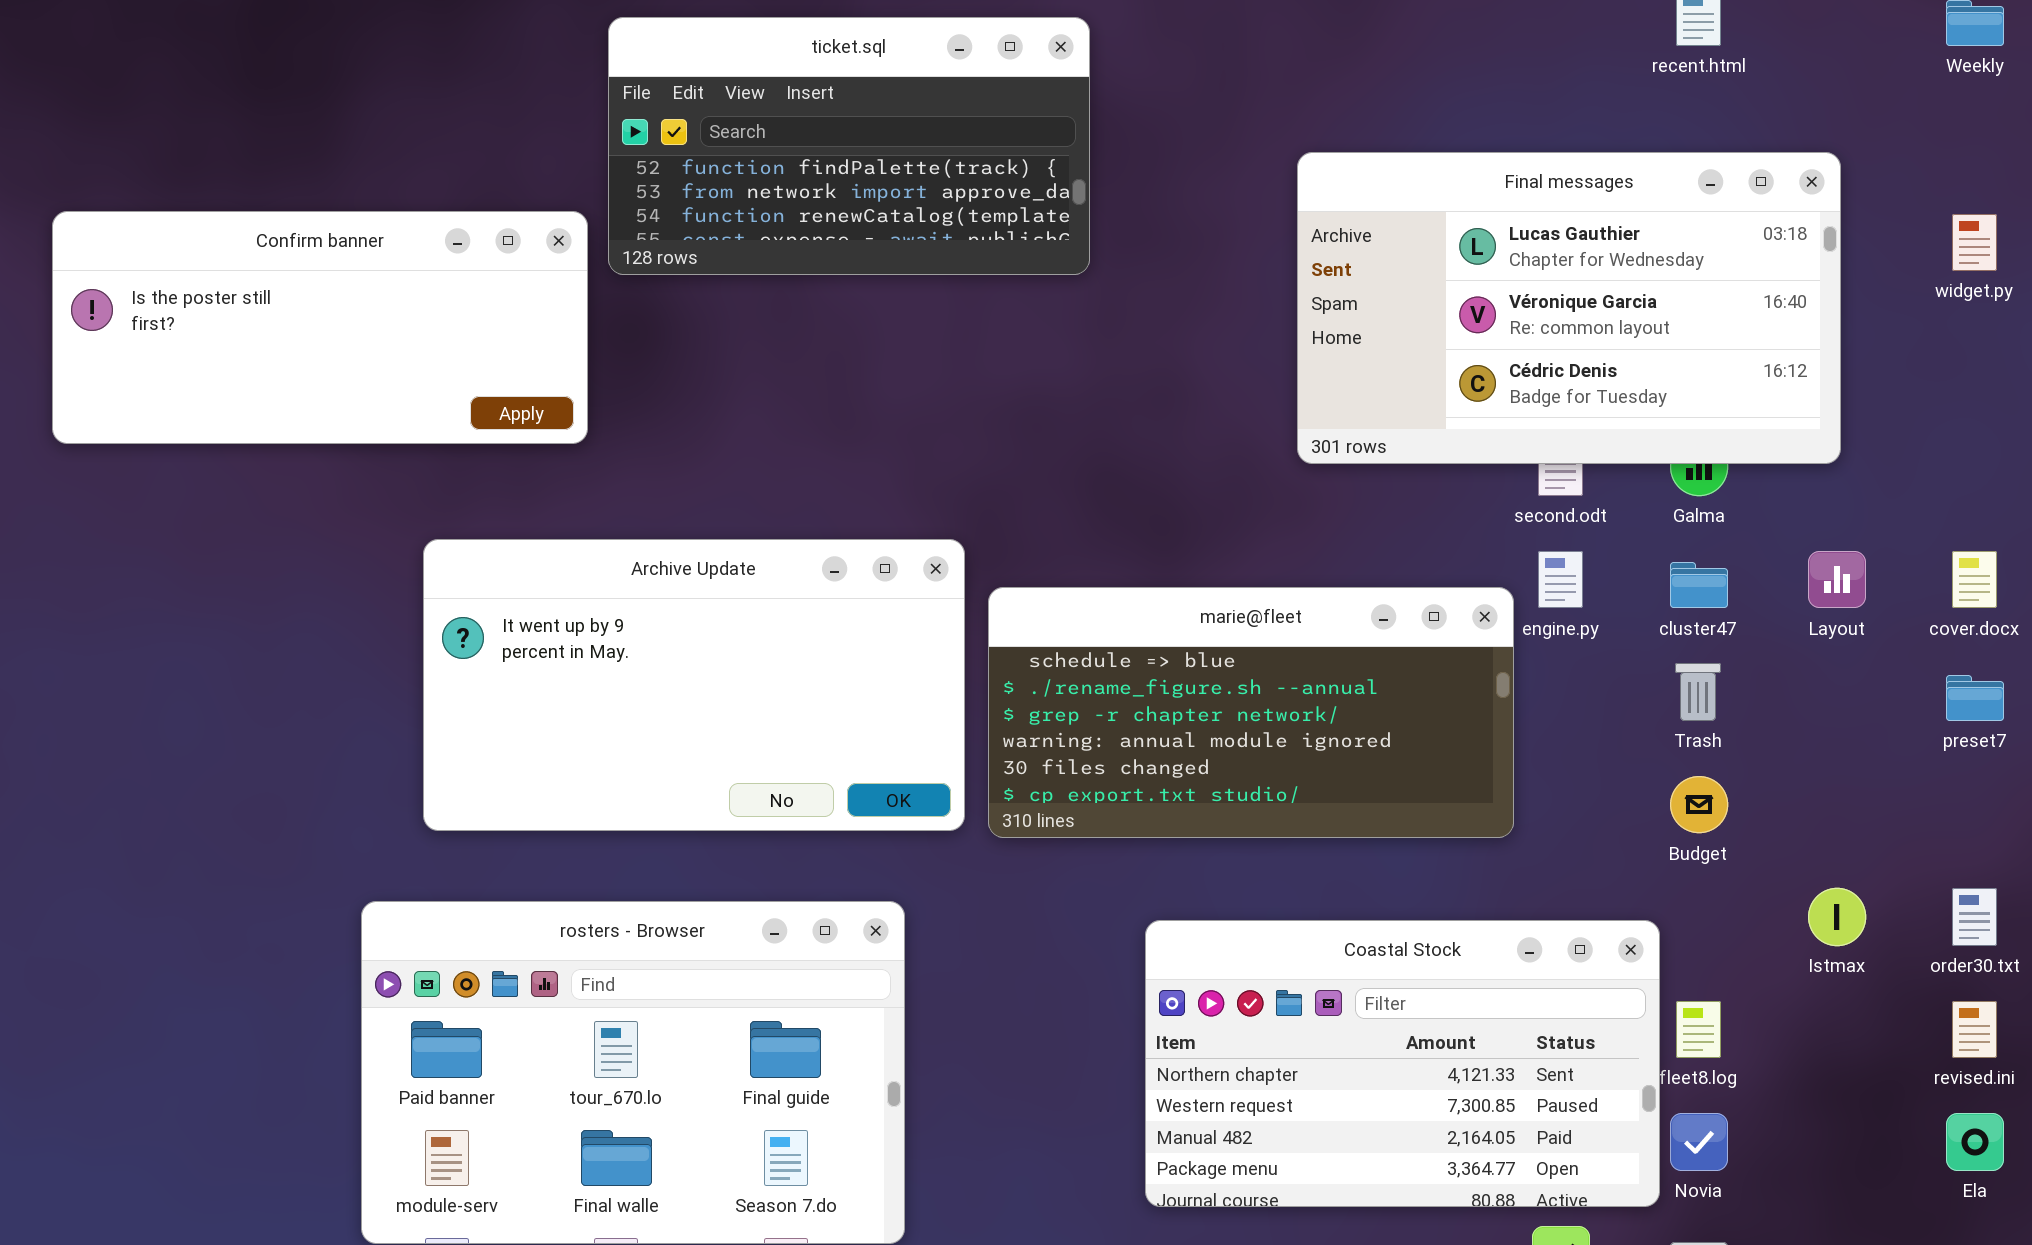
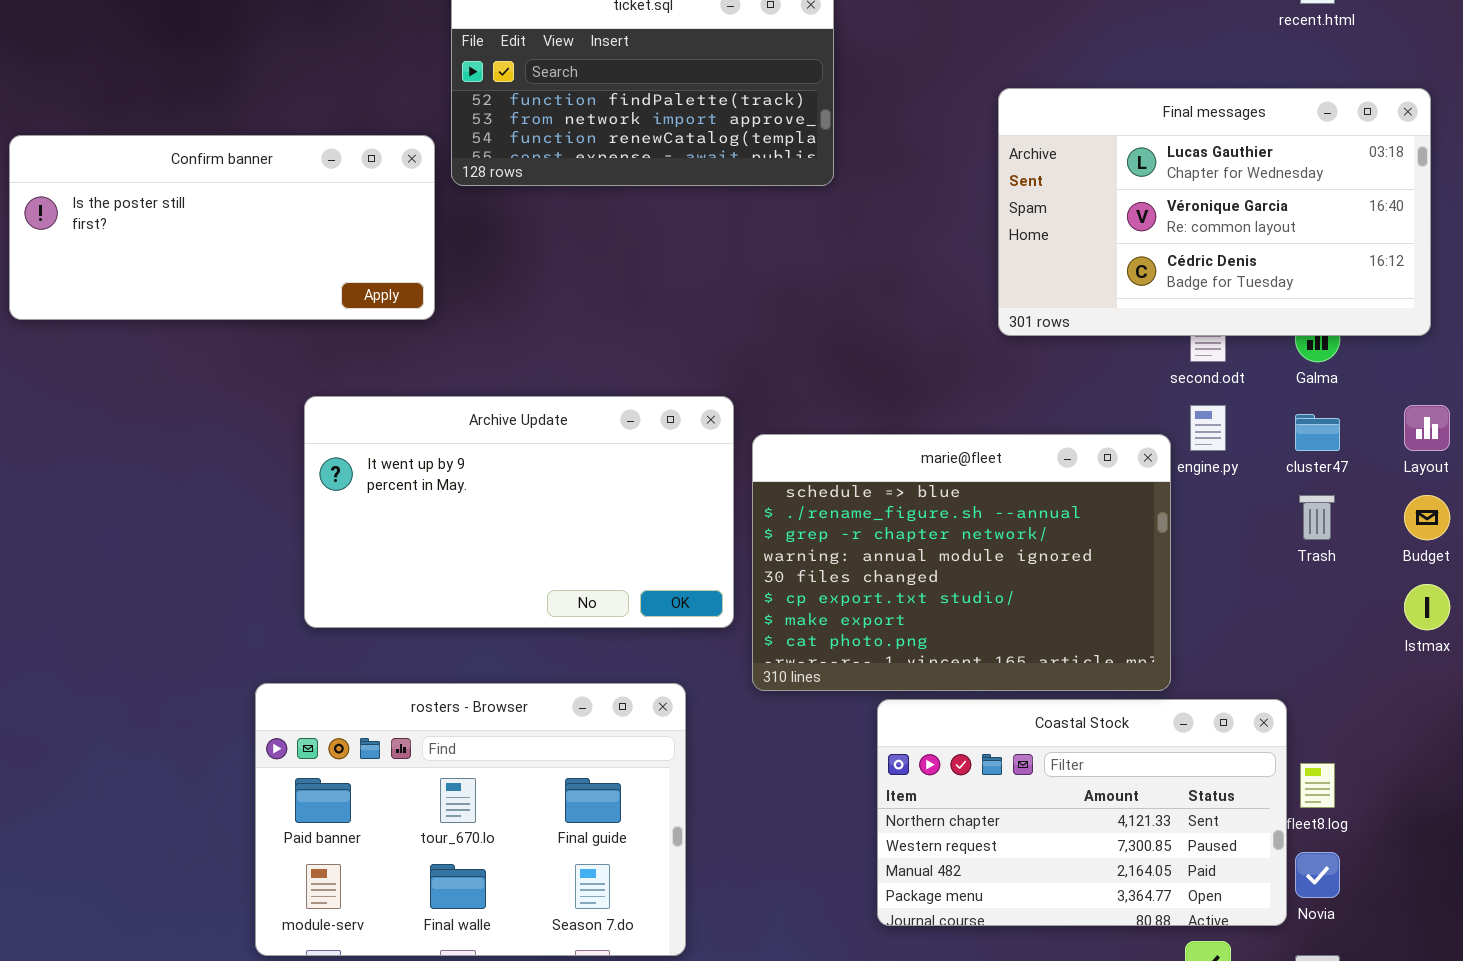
marie@fleet: [988,587,1514,838] -> [752,434,1171,691], resized
Budget: [1670,776,1728,833] -> [1404,495,1450,540], moved
Istmax: [1808,888,1866,946] -> [1404,584,1450,630], moved

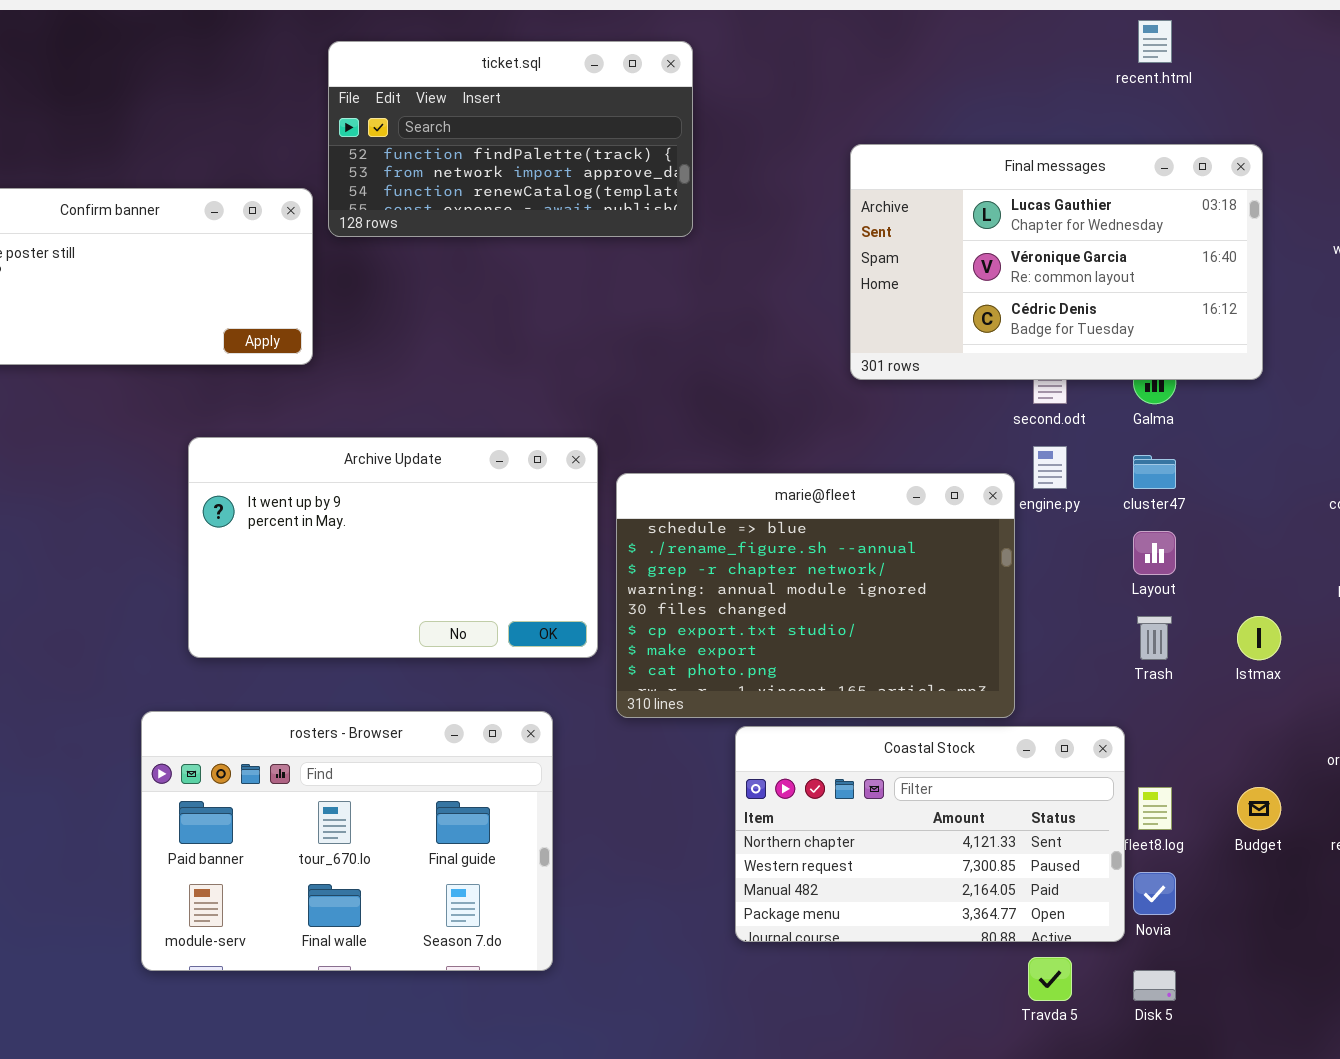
Layout: [1404,405,1450,451] -> [1133,531,1176,575], moved
Trash: [1299,495,1335,540] -> [1137,616,1172,660], moved
Budget: [1404,495,1450,540] -> [1237,787,1281,830], moved

